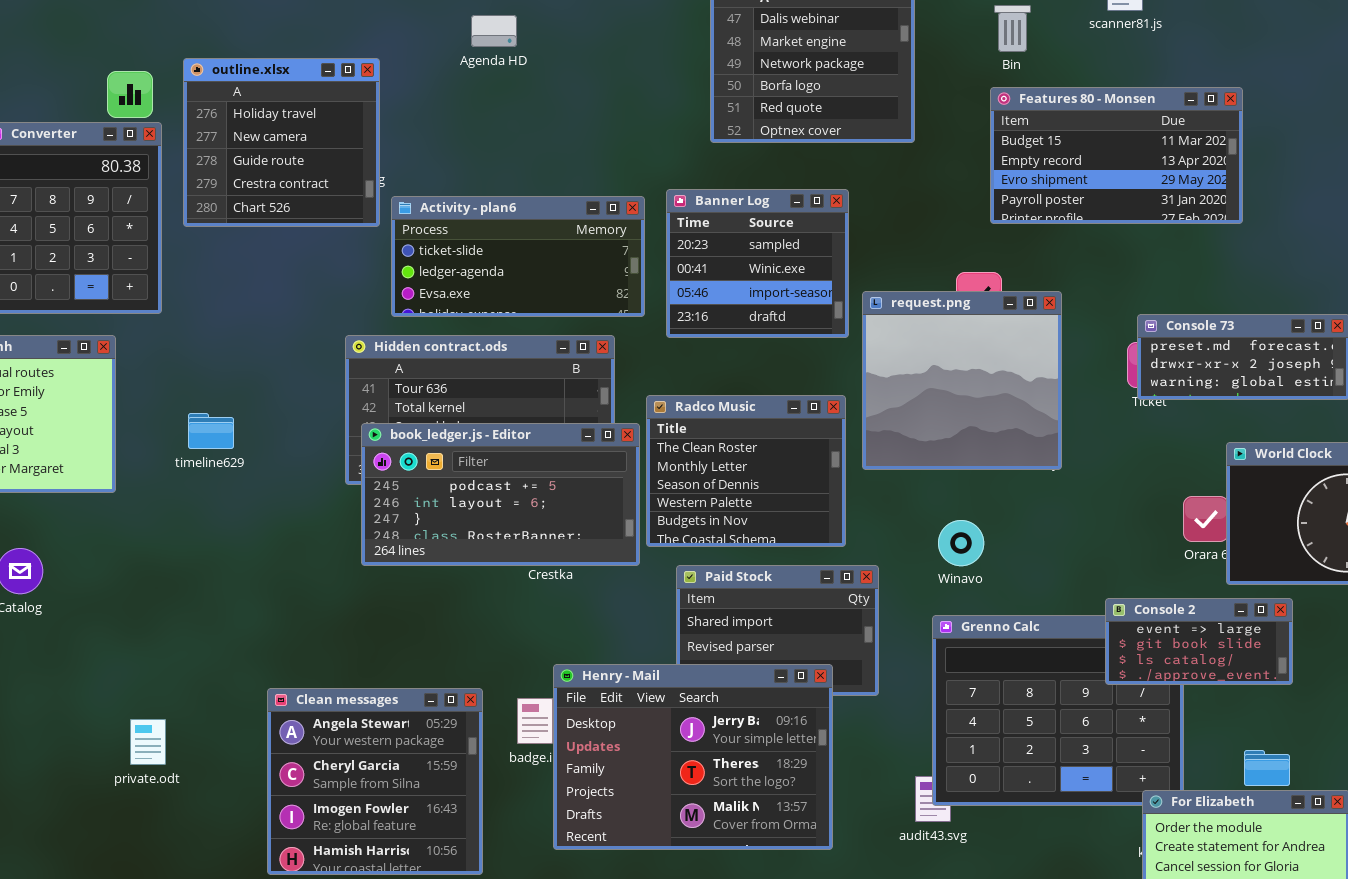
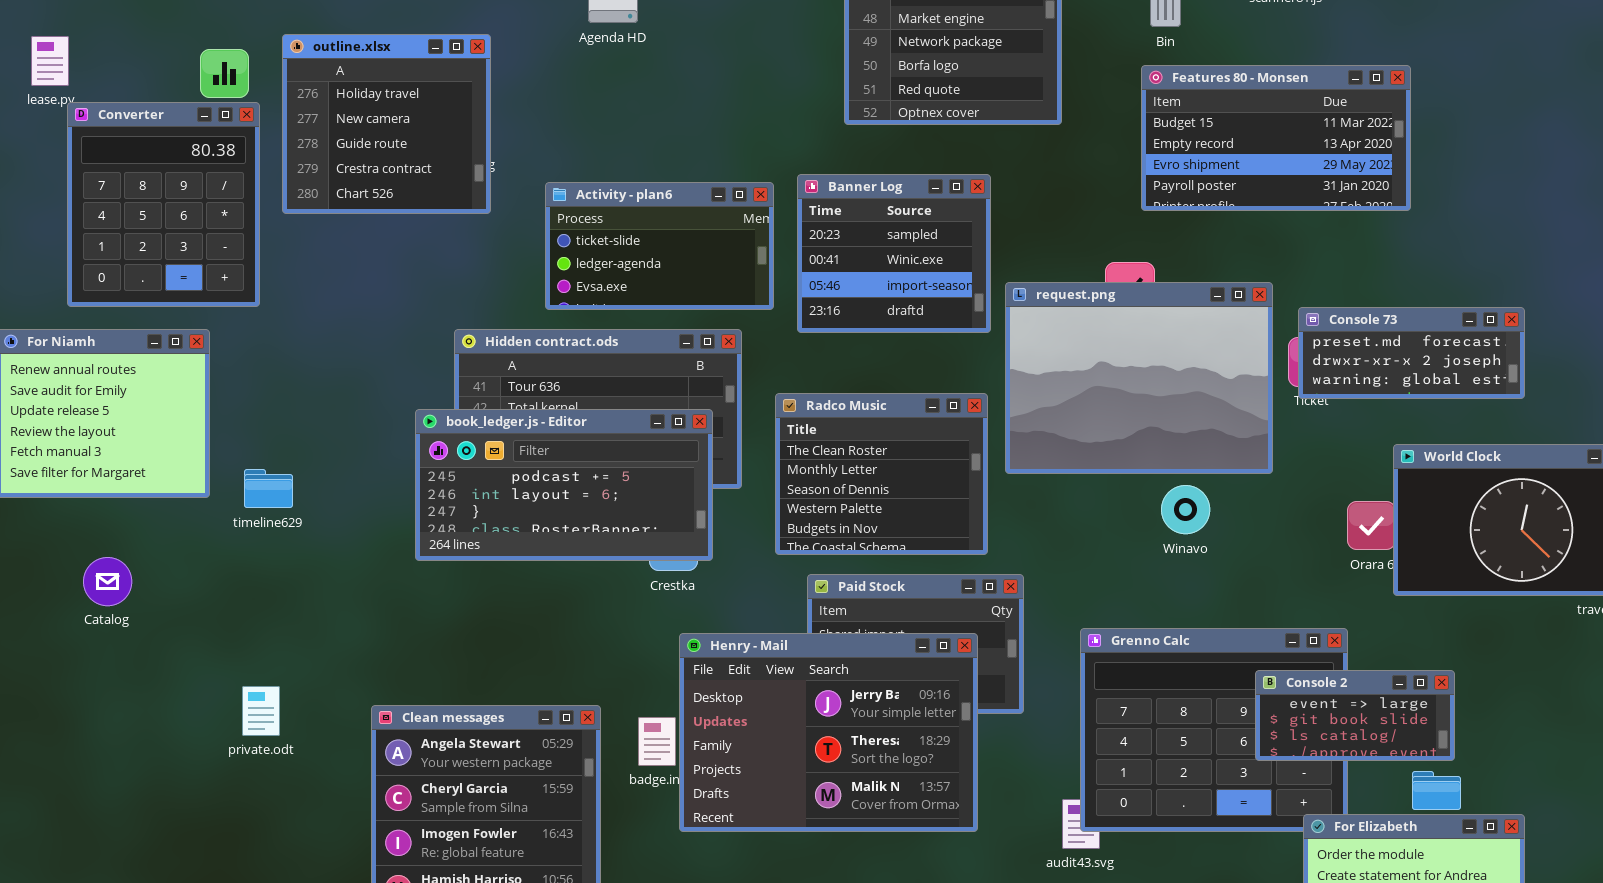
Activity - plan6: [391,196,645,317] -> [545,182,774,310], resized
request.png: [862,291,1062,470] -> [1005,282,1273,474], resized
timeline629: [188,413,234,449] -> [244,469,293,508], moved
book_ledger.js - Editor: [361,423,640,566] -> [415,409,713,561], moved
Winavo: [938,520,984,566] -> [1161,485,1210,534], moved
Console 2: [1105,598,1293,685] -> [1255,670,1455,761], moved
Henry - Mail: [553,664,833,850] -> [679,633,978,832], moved
private.odt: [130,719,166,765] -> [242,686,280,736], moved

